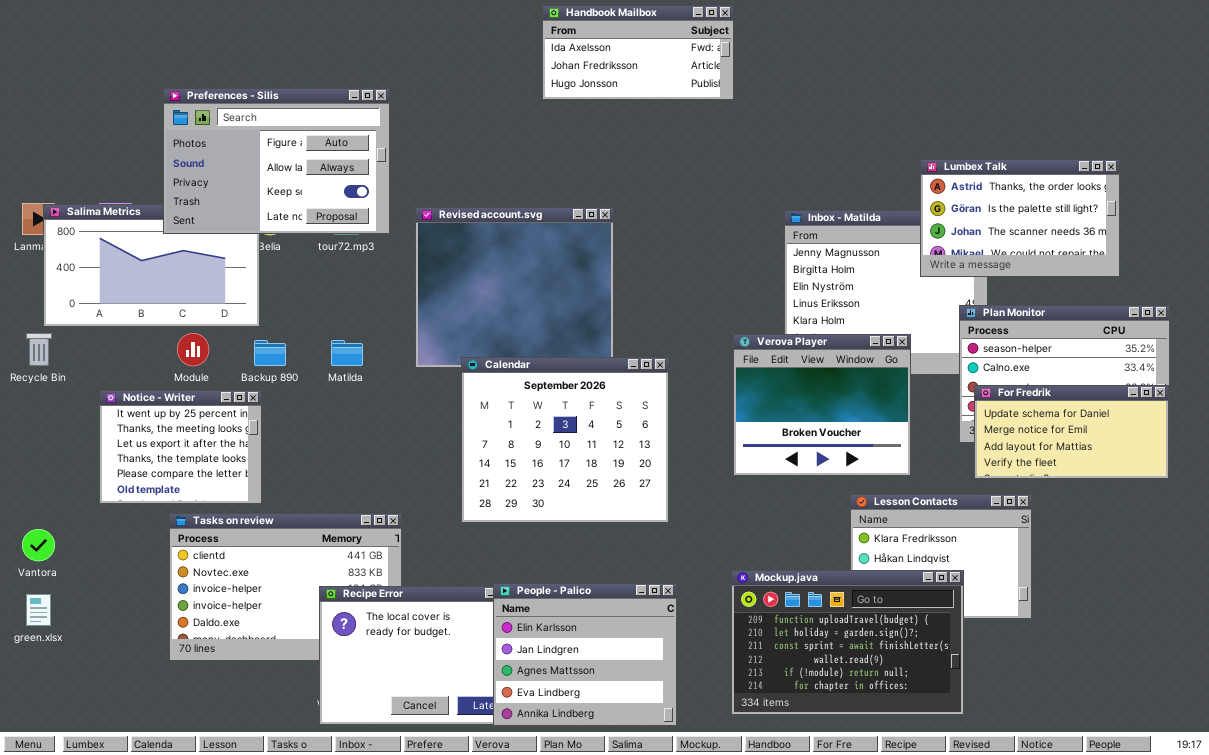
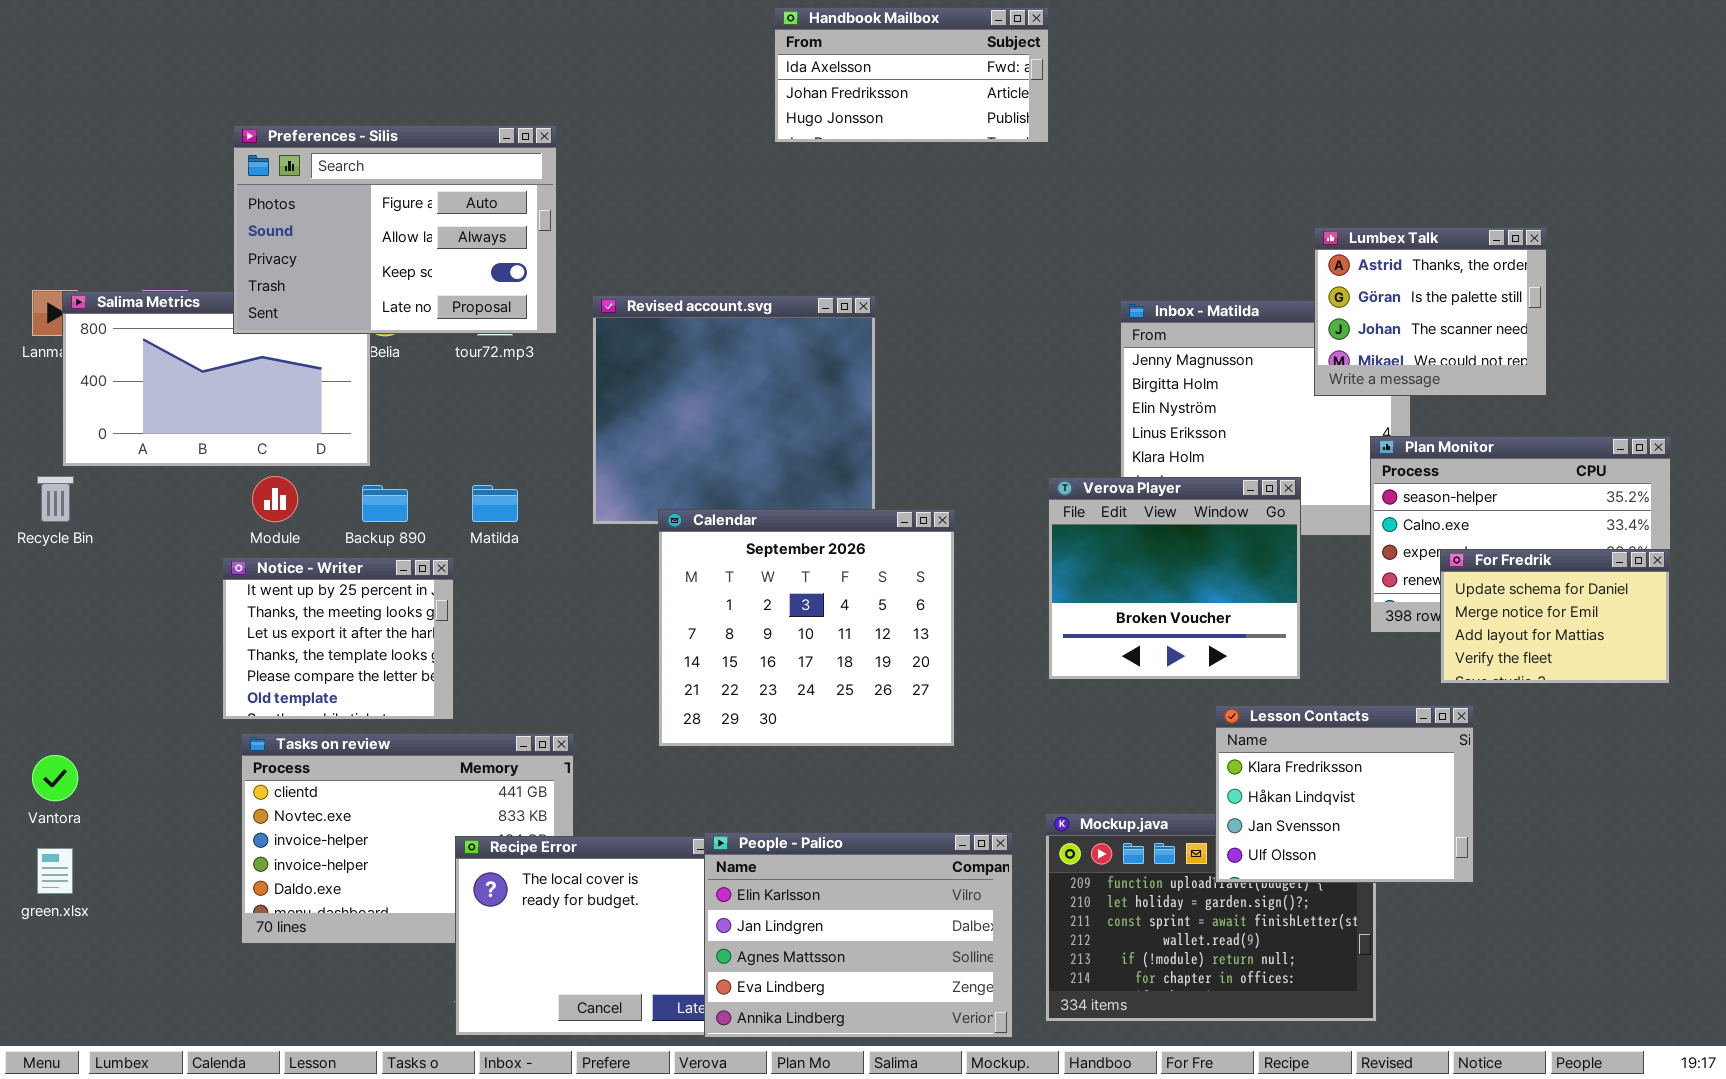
Lumbex Talk: [920,159,1120,277] -> [1314,227,1547,396], resized
For Fredrik: [974,385,1169,479] -> [1440,549,1670,684], resized
Notice - Writer: [99,390,262,504] -> [222,557,454,720], moved
Lesson Contacts: [850,494,1032,619] -> [1215,705,1474,883], raised
People - Palico: [493,583,677,726] -> [704,832,1013,1038], resized

